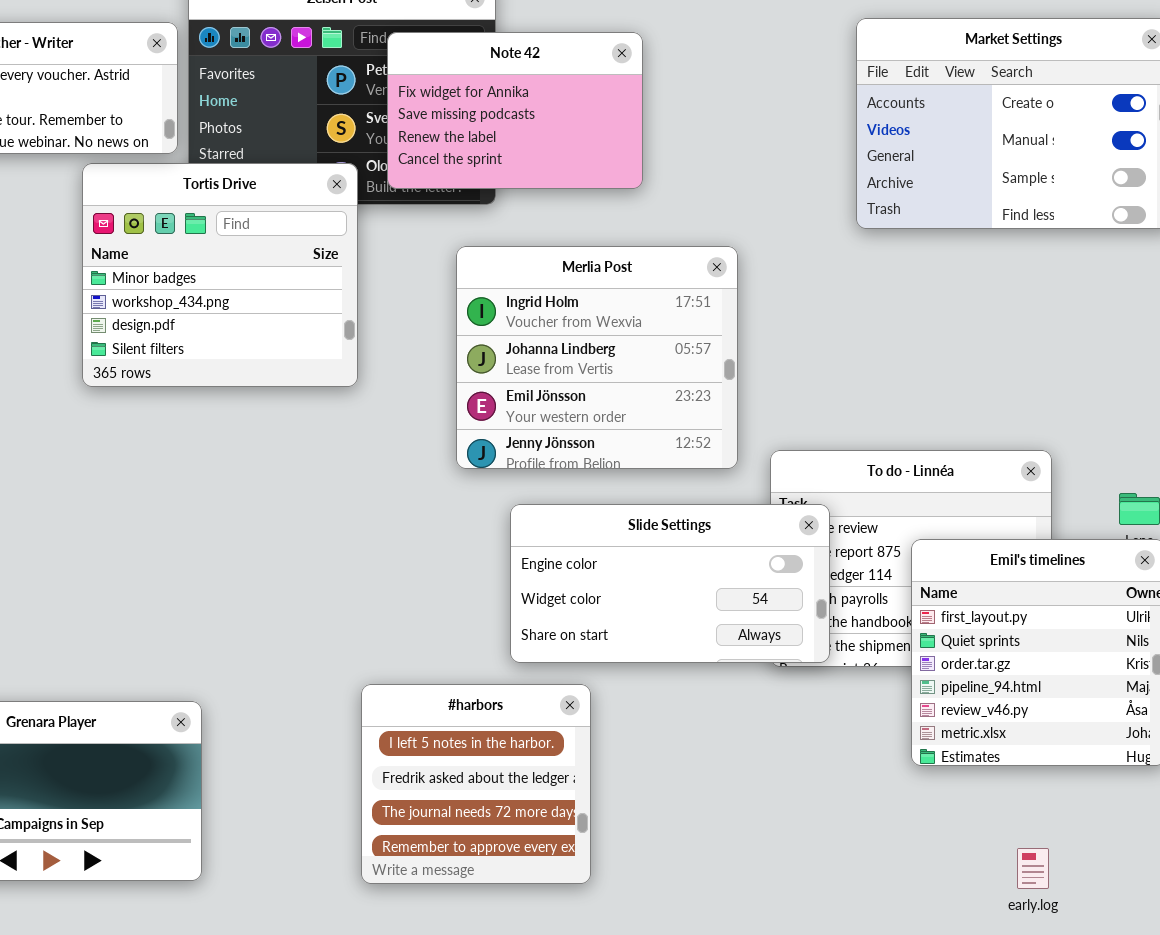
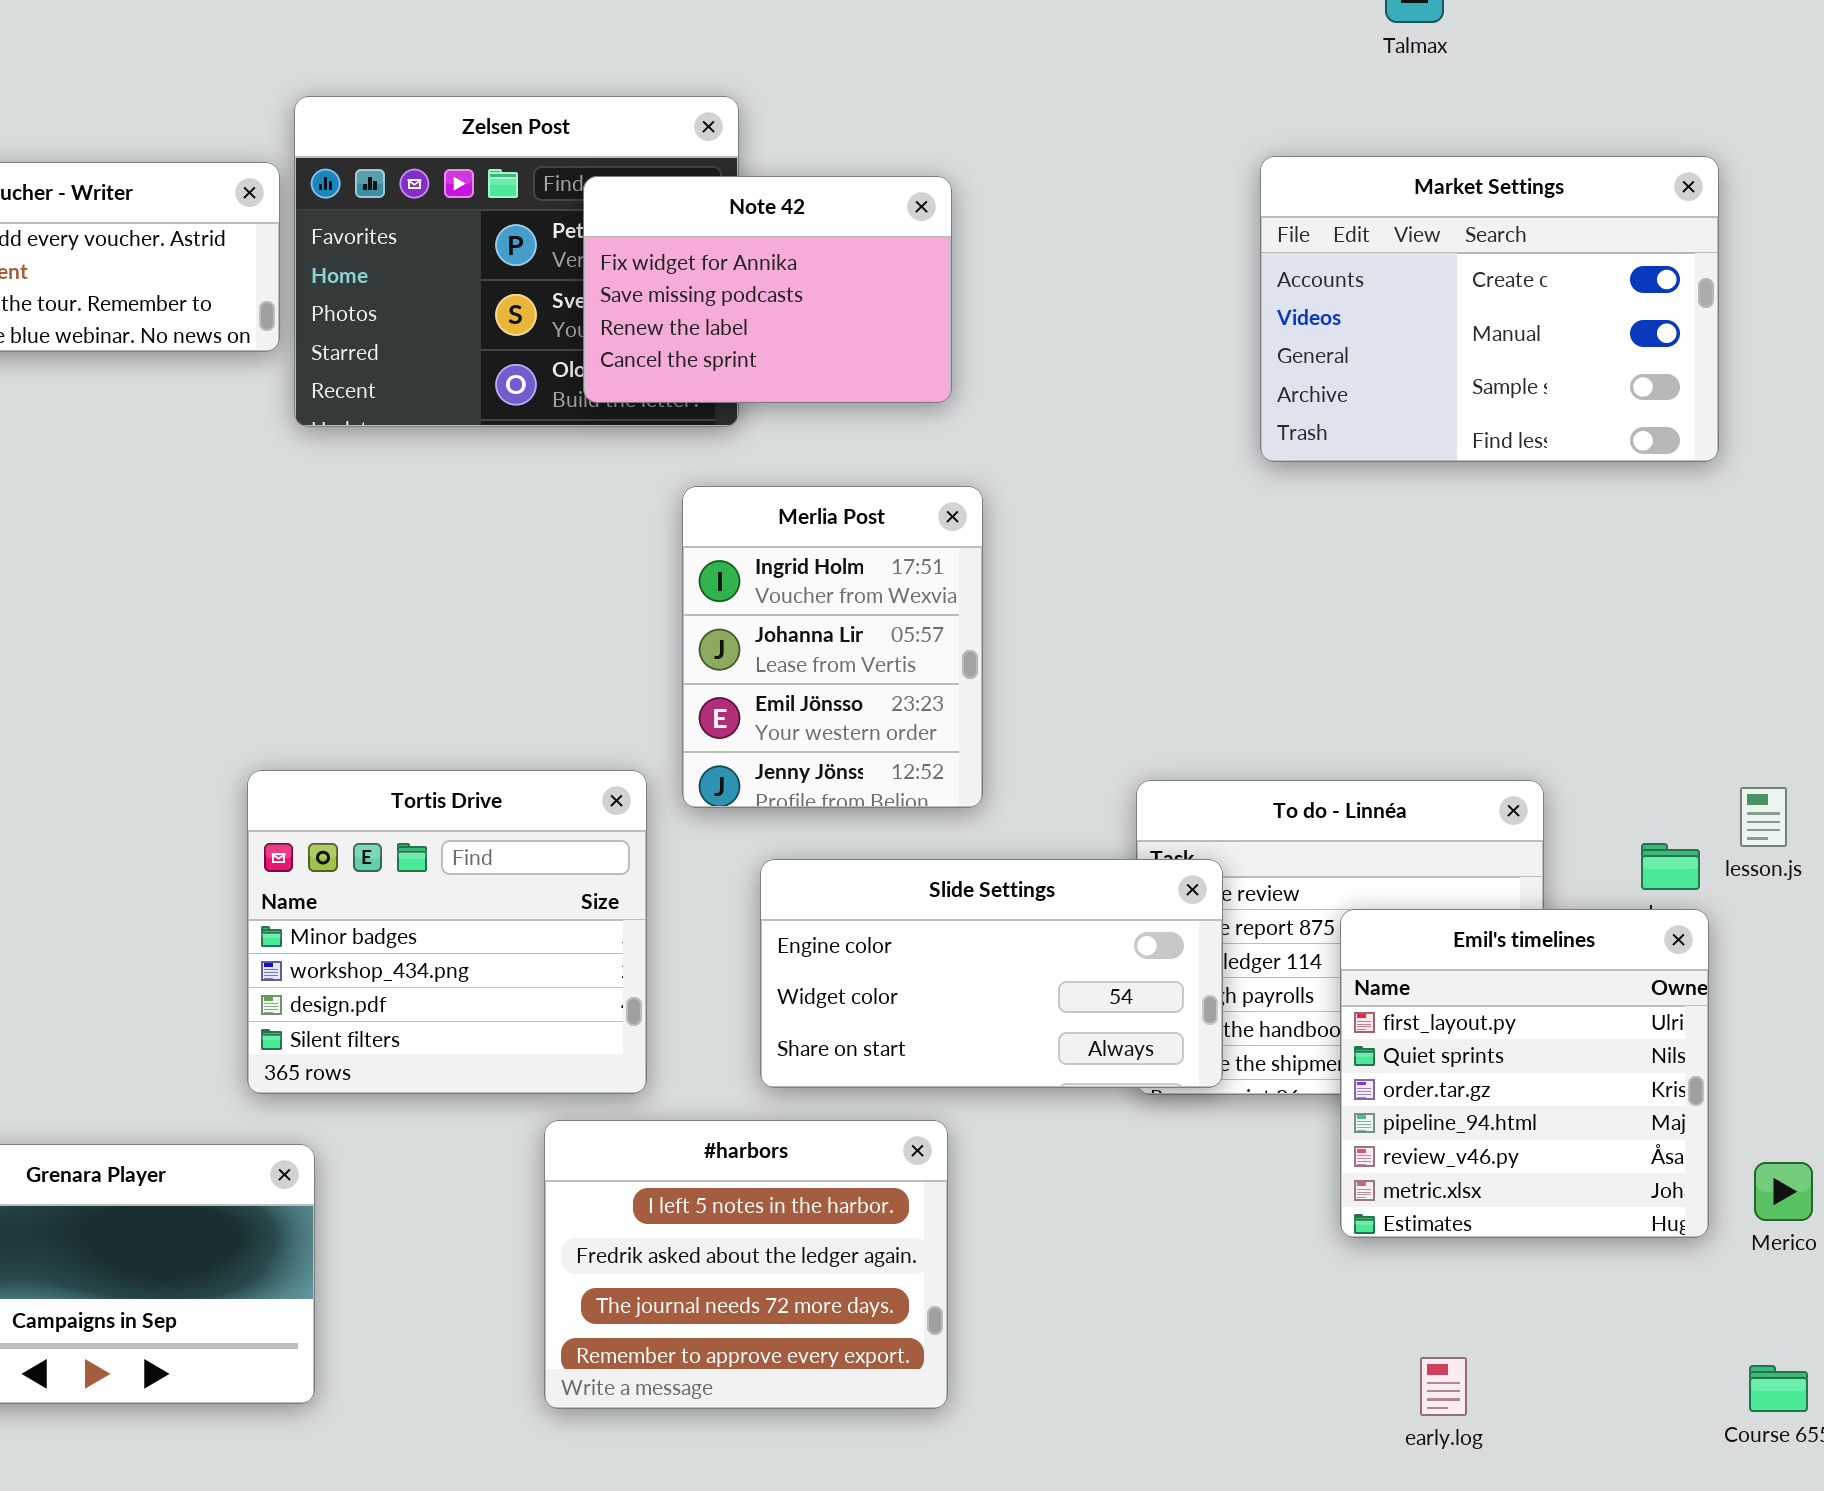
Tortis Drive: [82,163,358,387] -> [247,770,647,1094], moved
Merlia Post: [456,246,738,469] -> [682,486,983,808], resized
#harbors: [361,684,591,884] -> [544,1120,948,1409], resized
early.log: [1017,848,1049,889] -> [1420,1357,1467,1416], moved

